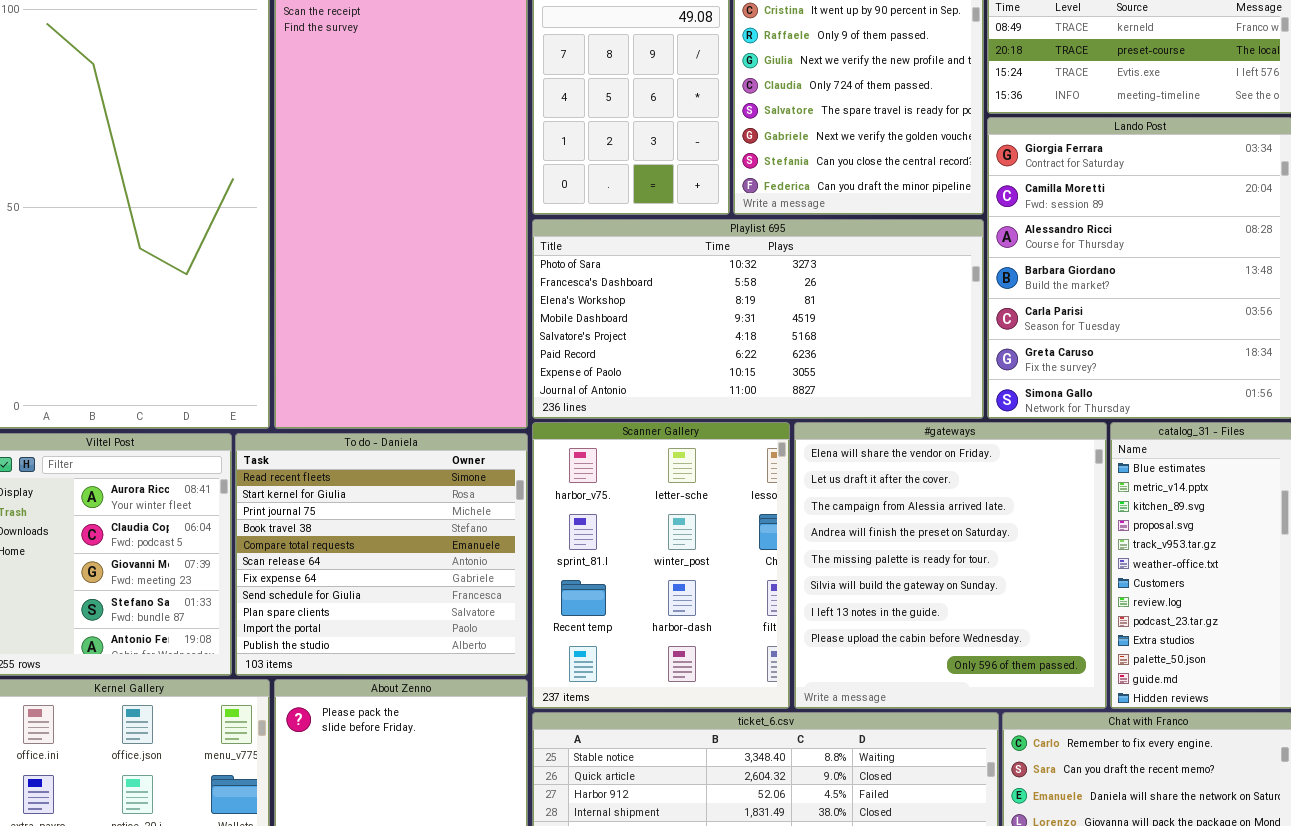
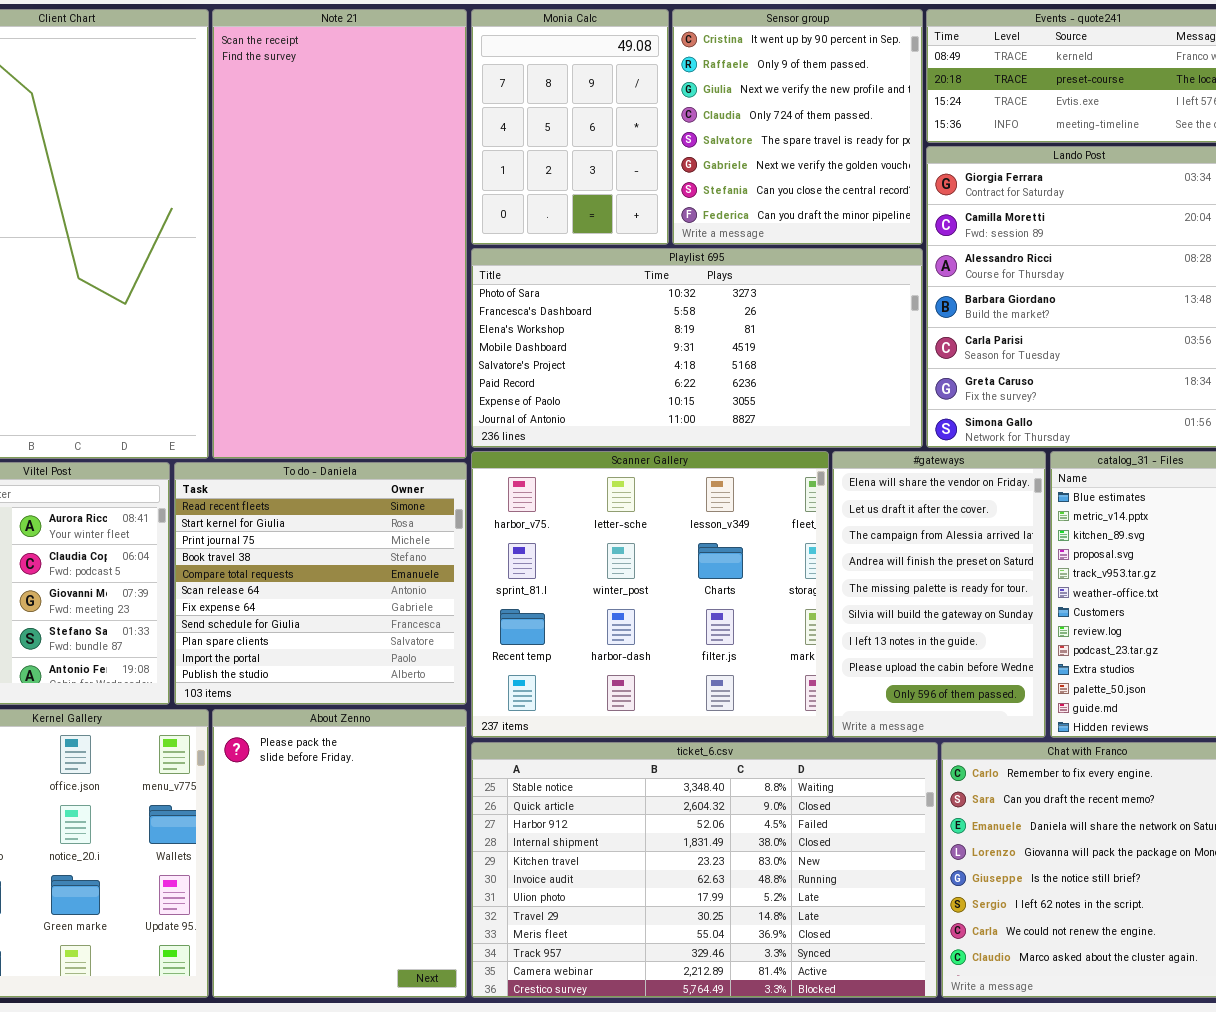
Scanner Gallery: [532,422,790,709] -> [471,451,829,738], resized
#gateways: [794,422,1107,709] -> [832,451,1046,738], resized

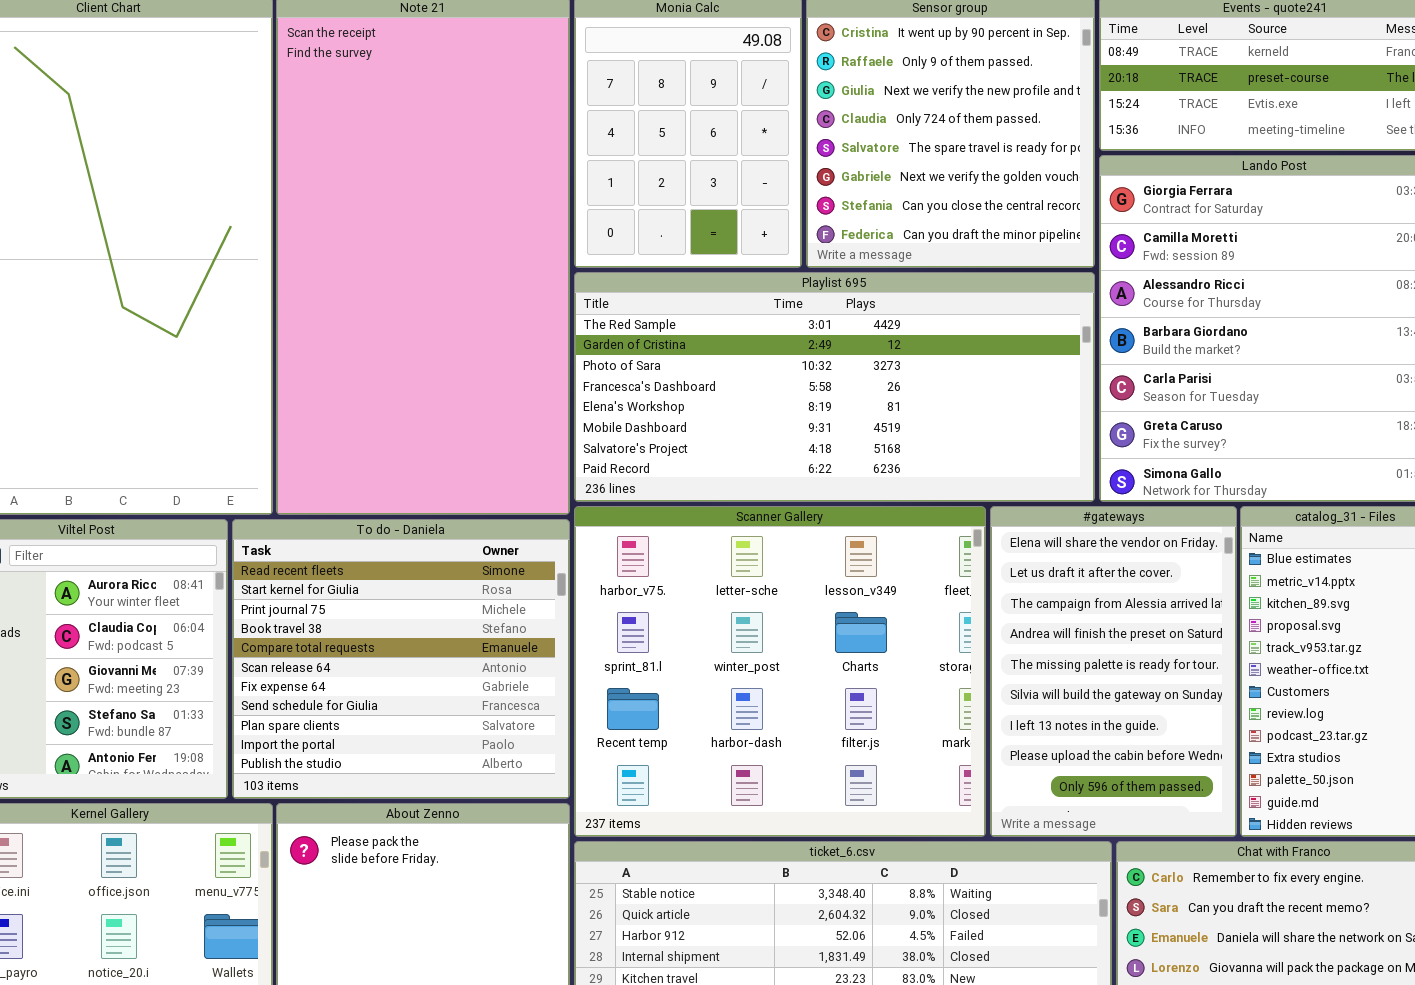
Playlist 695: [471,248,923,448] -> [574,272,1095,502], scrolled up 2 rows

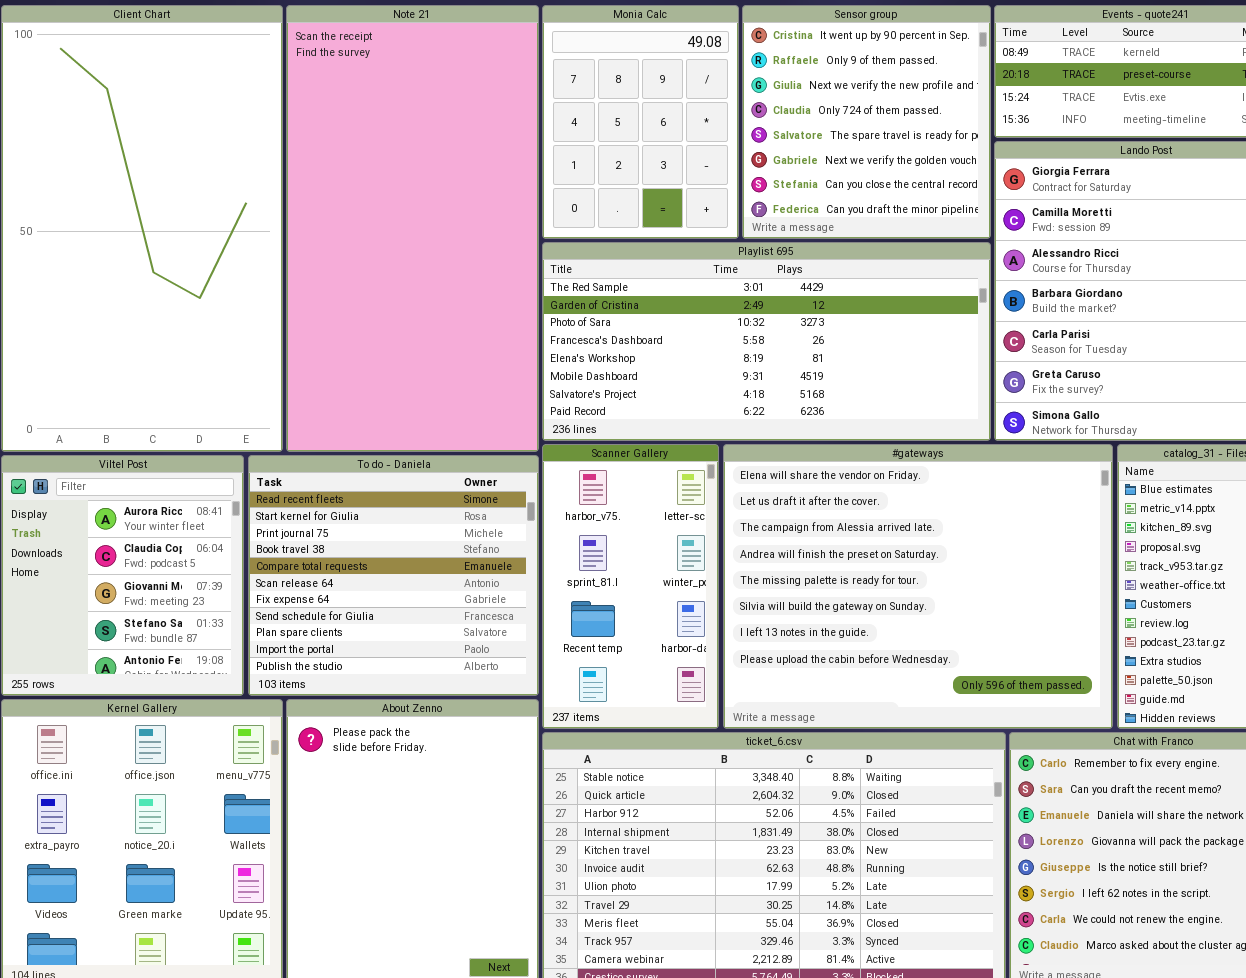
Scanner Gallery: [574,506,986,837] -> [542,444,719,729], resized
#gateways: [990,506,1237,837] -> [723,444,1113,729], resized

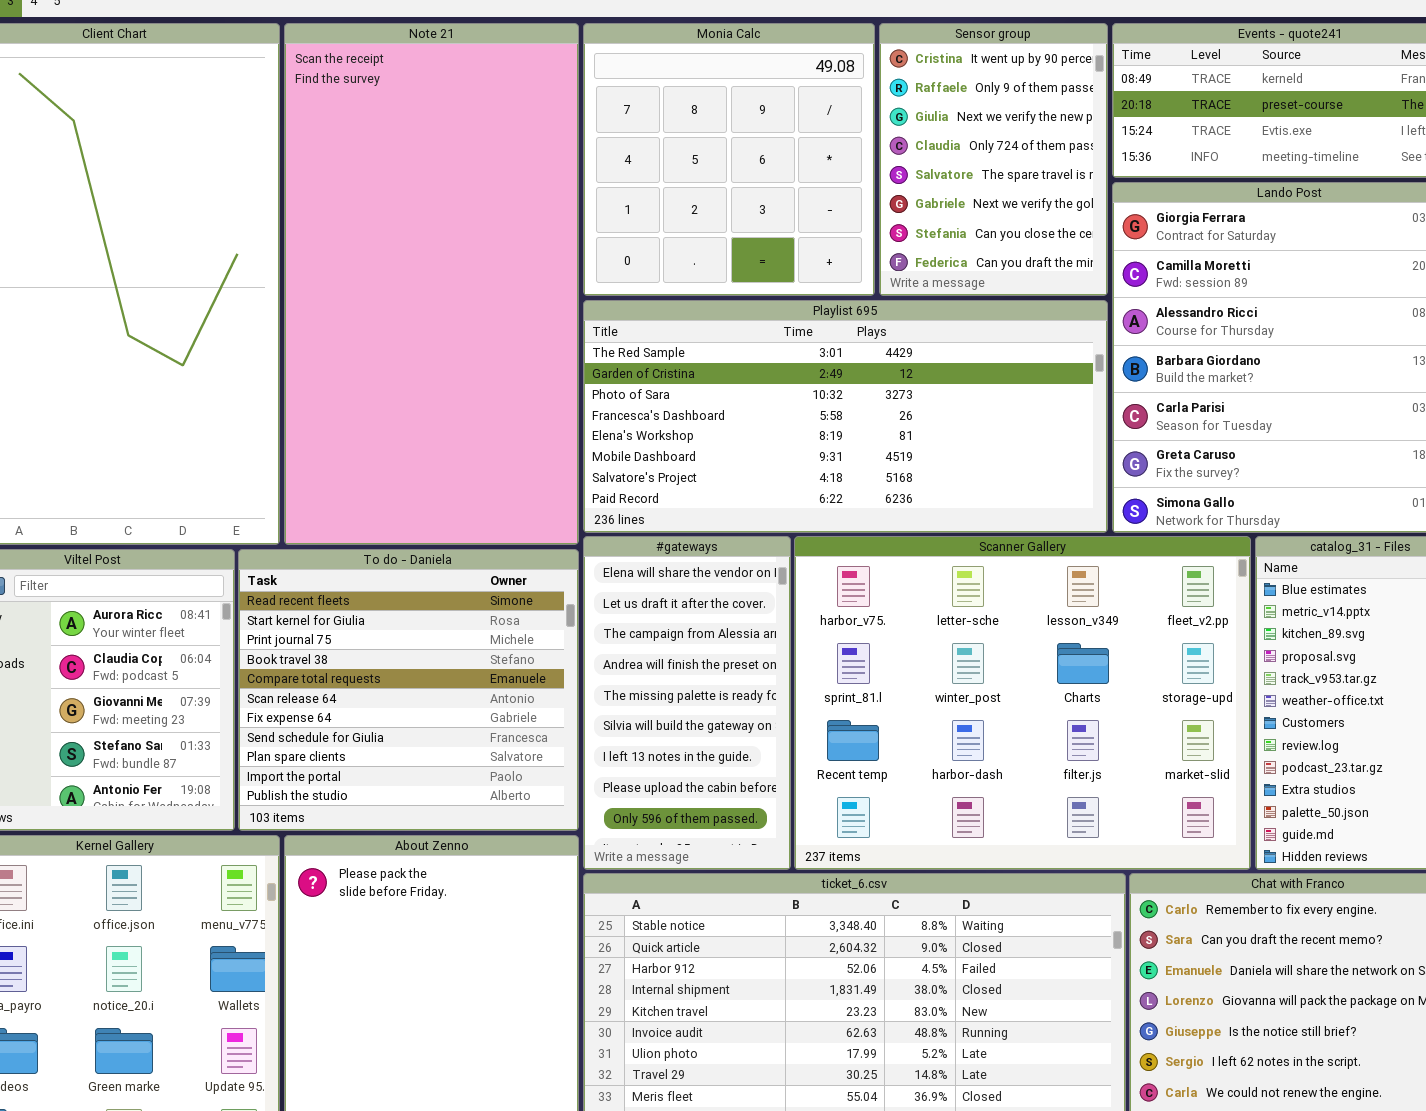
Monia Calc: [542,5,739,239] -> [583,23,875,296], resized
Sensor group: [742,5,991,239] -> [879,23,1108,296], resized
Scanner Gallery: [542,444,719,729] -> [794,536,1251,870], moved, resized
#gateways: [723,444,1113,729] -> [583,536,791,870], moved, resized

